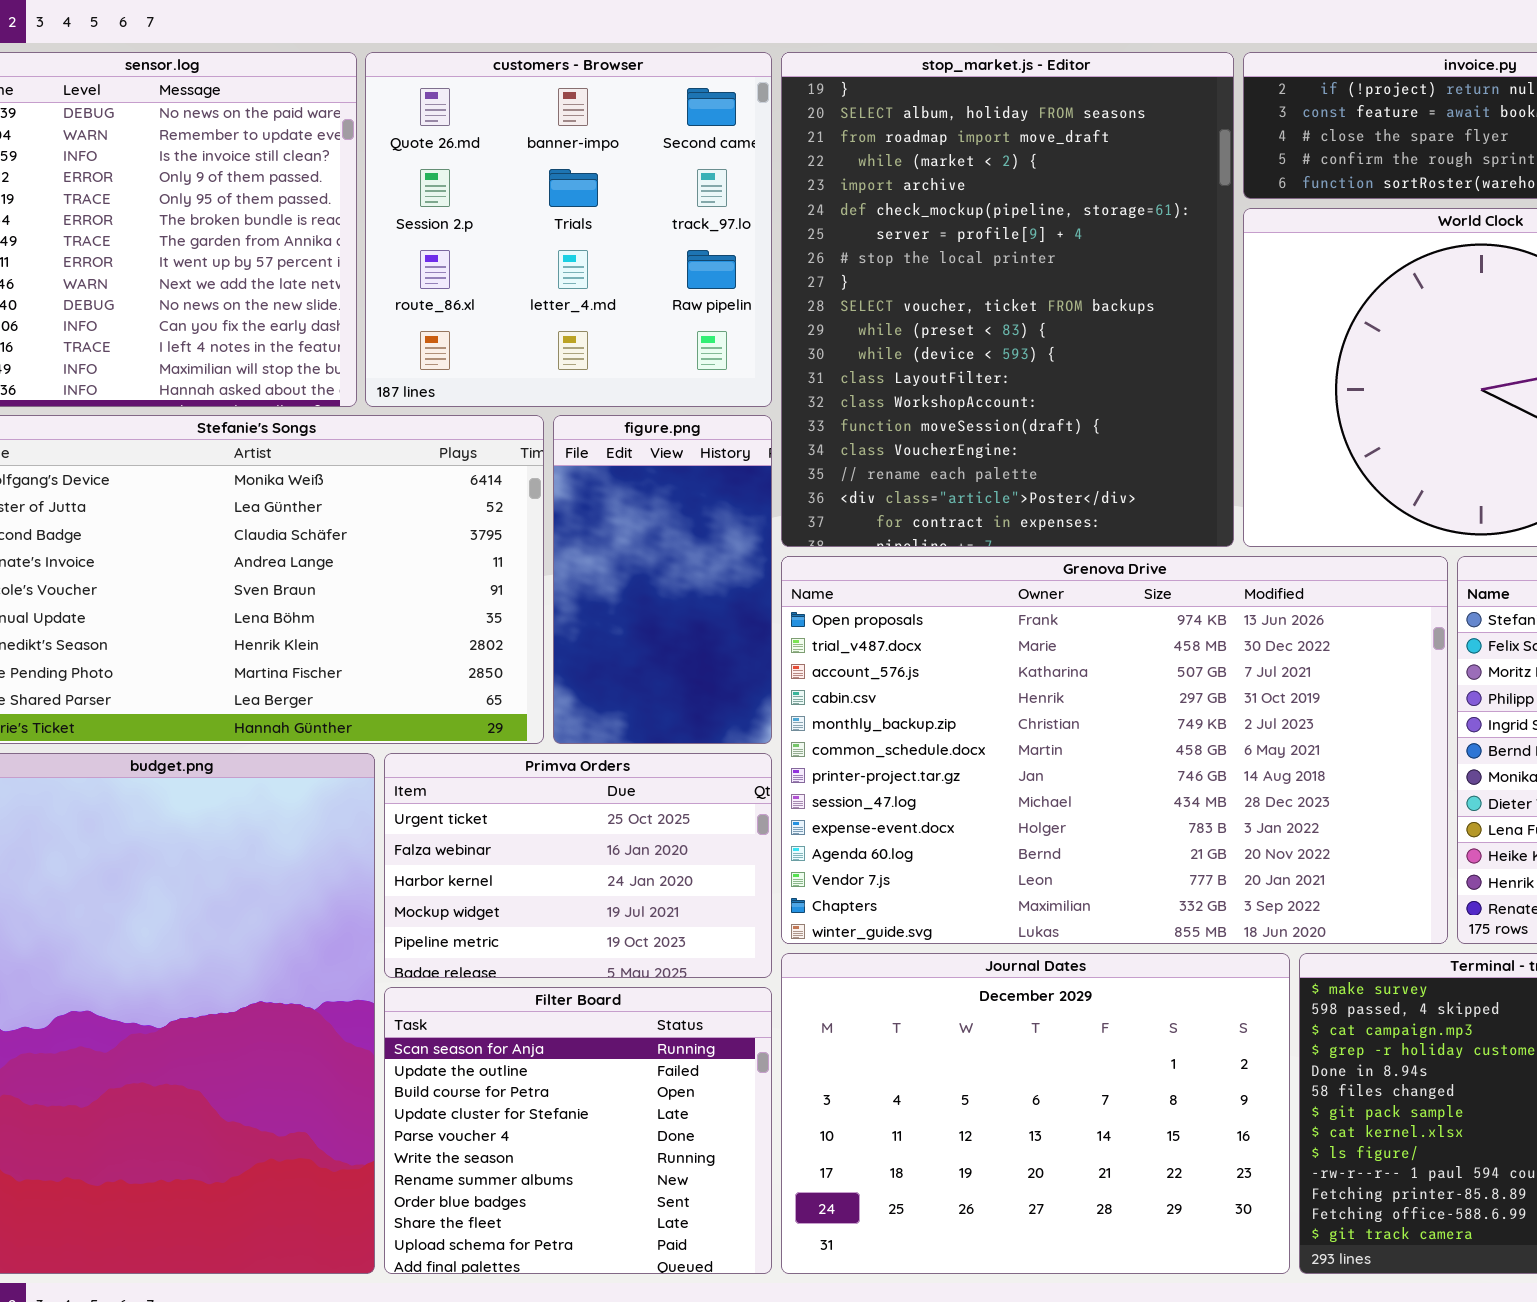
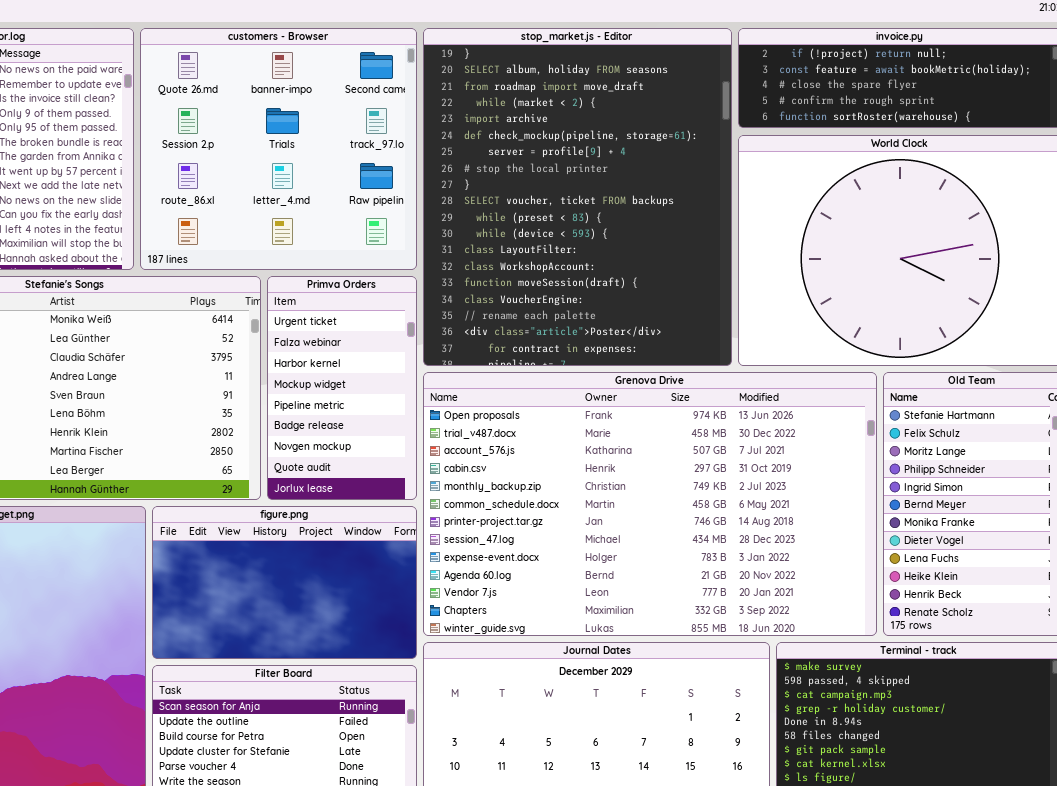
figure.png: [553,415,772,744] -> [152,506,417,659], moved, resized
Primva Orders: [384,753,772,978] -> [267,276,417,500], moved, resized

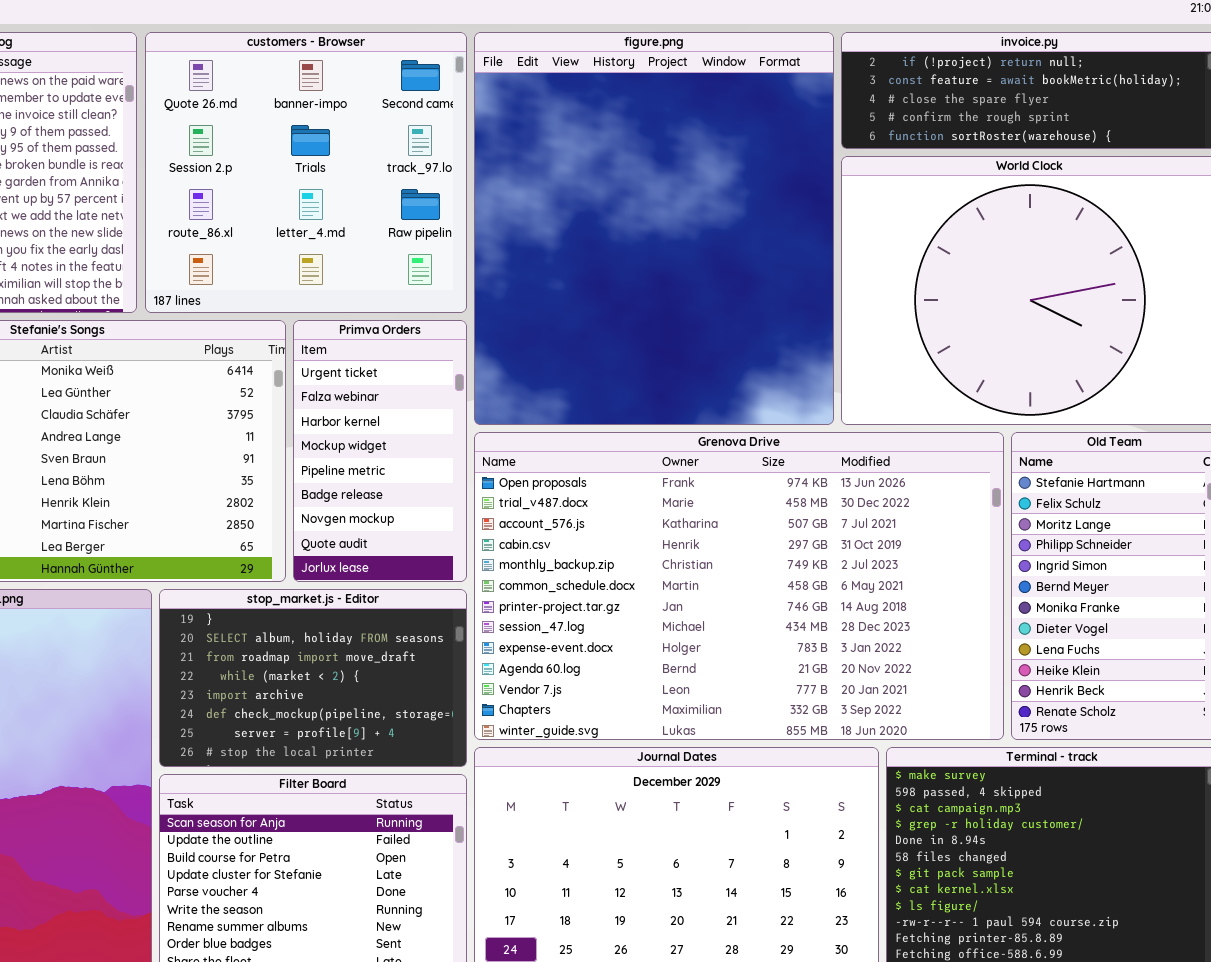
stop_market.js - Editor: [423,28,732,366] -> [159,589,467,767], moved, resized
figure.png: [152,506,417,659] -> [474,32,834,425], moved, resized

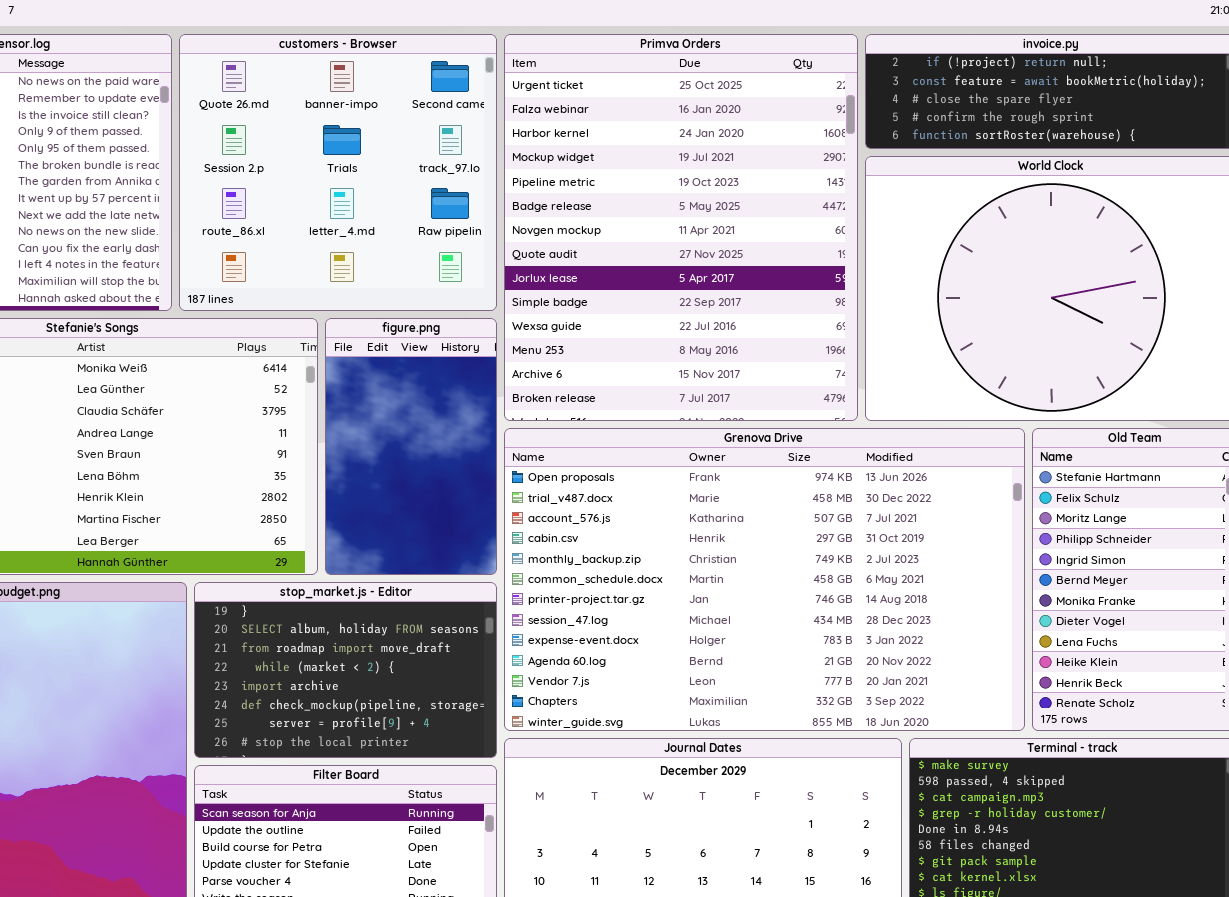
figure.png: [474,32,834,425] -> [325,318,497,575], moved, resized
Primva Orders: [293,320,467,582] -> [504,34,858,421], moved, resized

